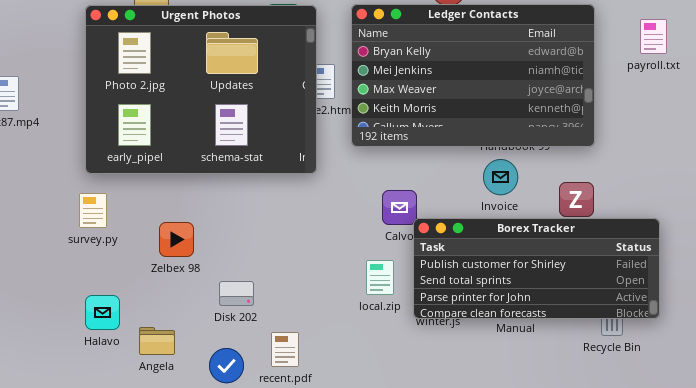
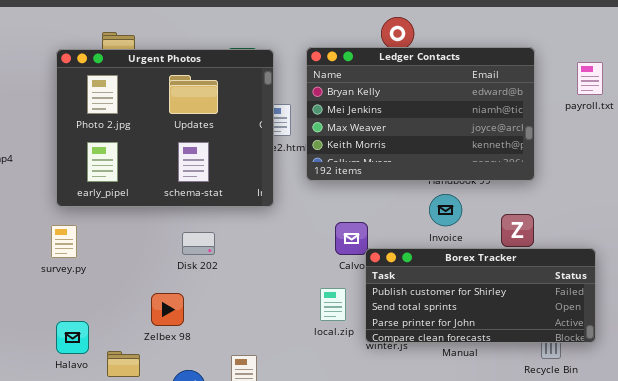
Zelbex 98: [159,222,194,257] -> [151,293,184,326], moved
Disk 202: [219,281,254,306] -> [182,232,215,255], moved

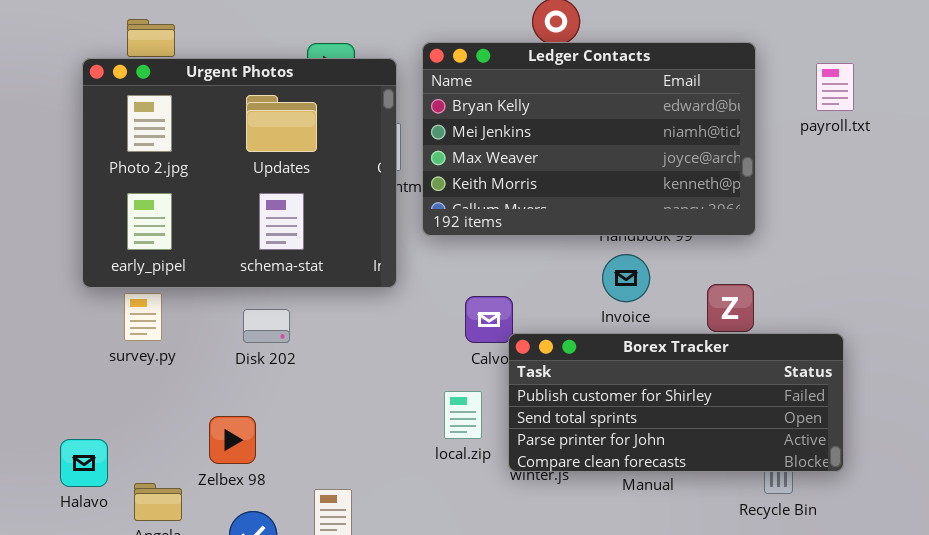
Urgent Photos: [56,49,274,207] -> [82,58,397,288], moved
survey.py: [51,225,77,258] -> [124,293,162,341], moved
Zelbex 98: [151,293,184,326] -> [209,416,256,464], moved

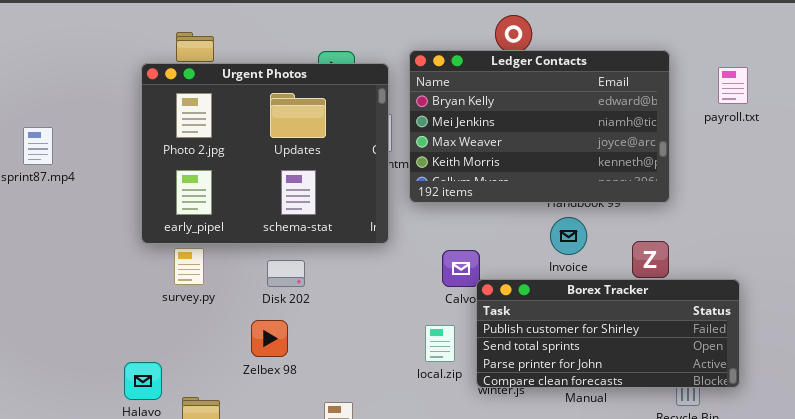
Zelbex 98: [209,416,256,464] -> [251,320,288,357], moved

